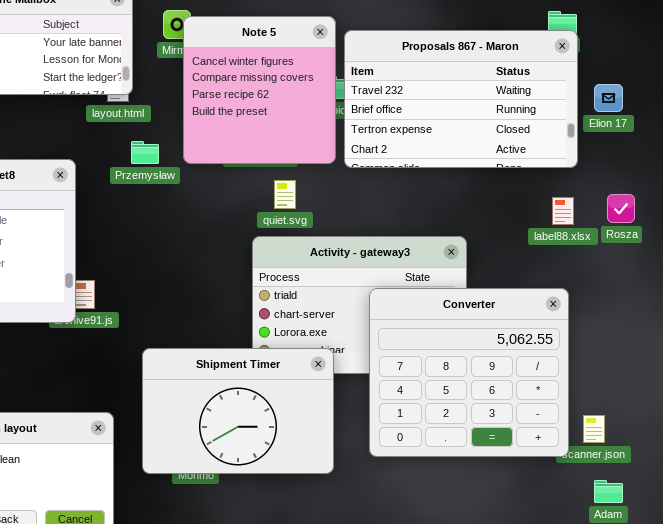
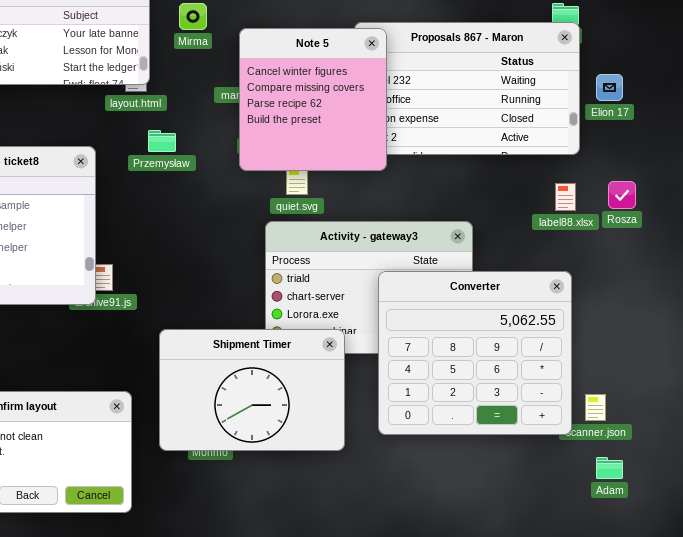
Note 5: [183,16,336,164] -> [239,28,387,171], moved

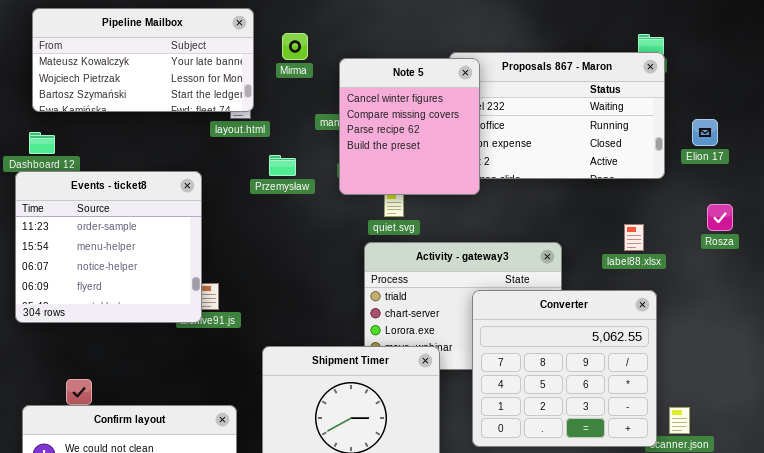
Elion 17: [596,74,623,101] -> [692,119,718,146], moved
Przemysław: [148,130,176,152] -> [269,155,296,176], moved
Rosza: [608,181,636,209] -> [707,204,733,231], moved
label88.xlsx: [555,183,576,211] -> [624,224,644,251], moved

